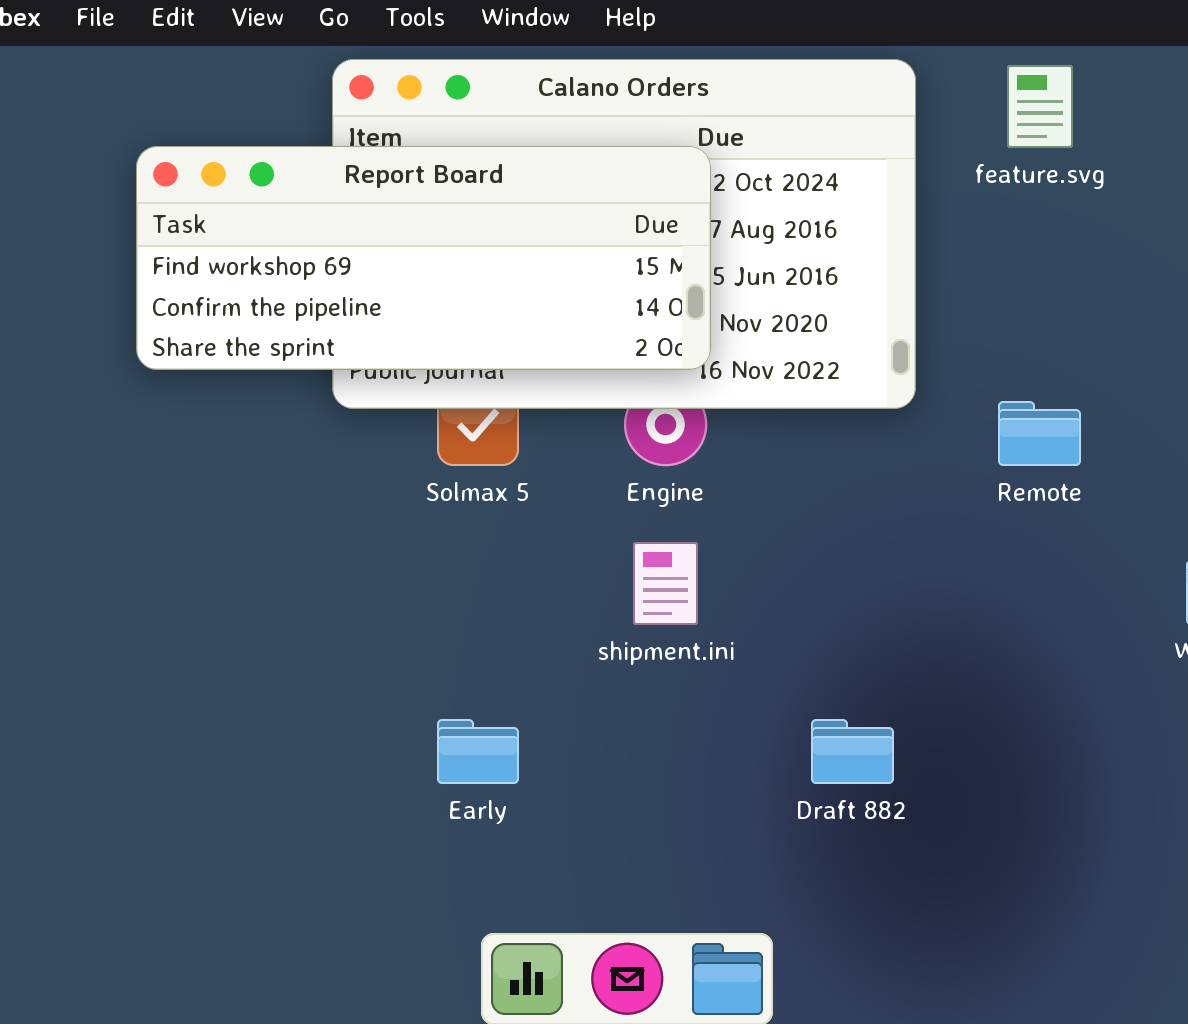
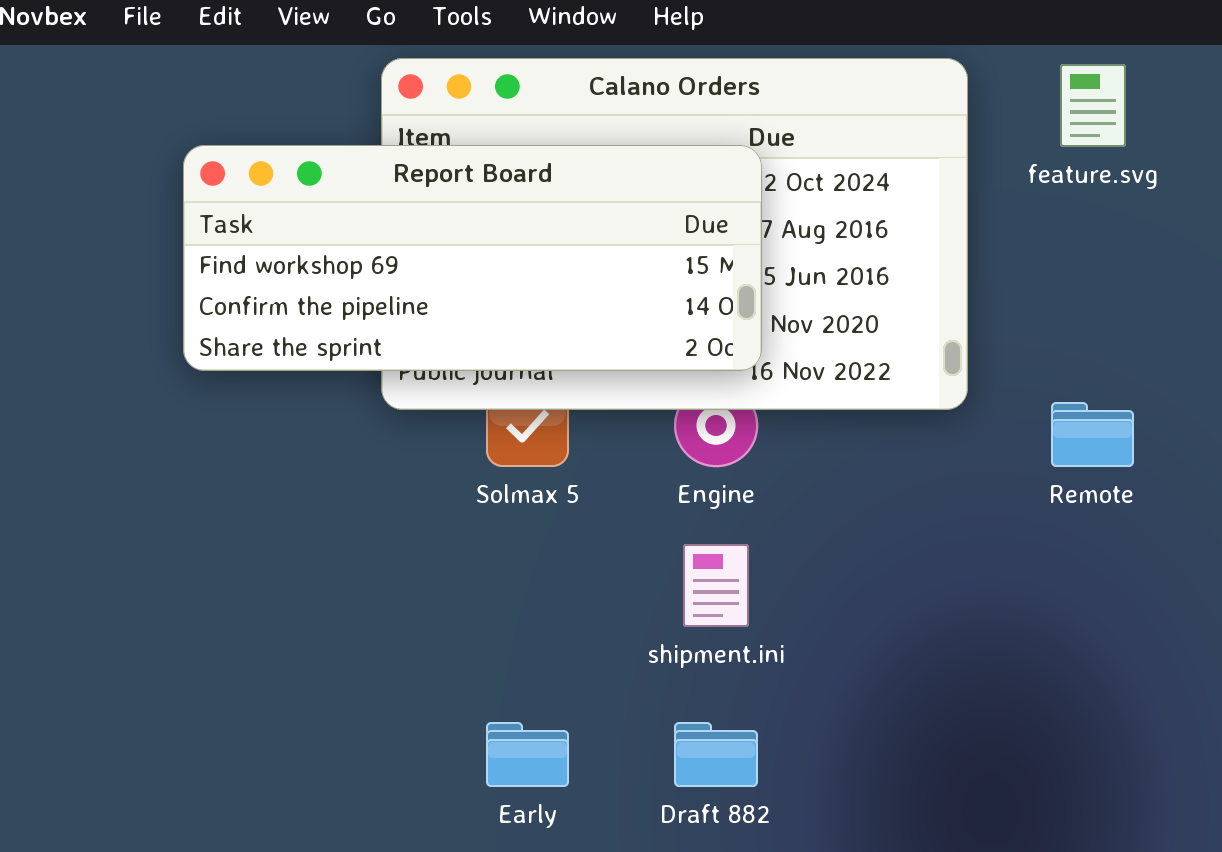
Draft 882: [811,719,894,784] -> [674,722,758,787], moved

